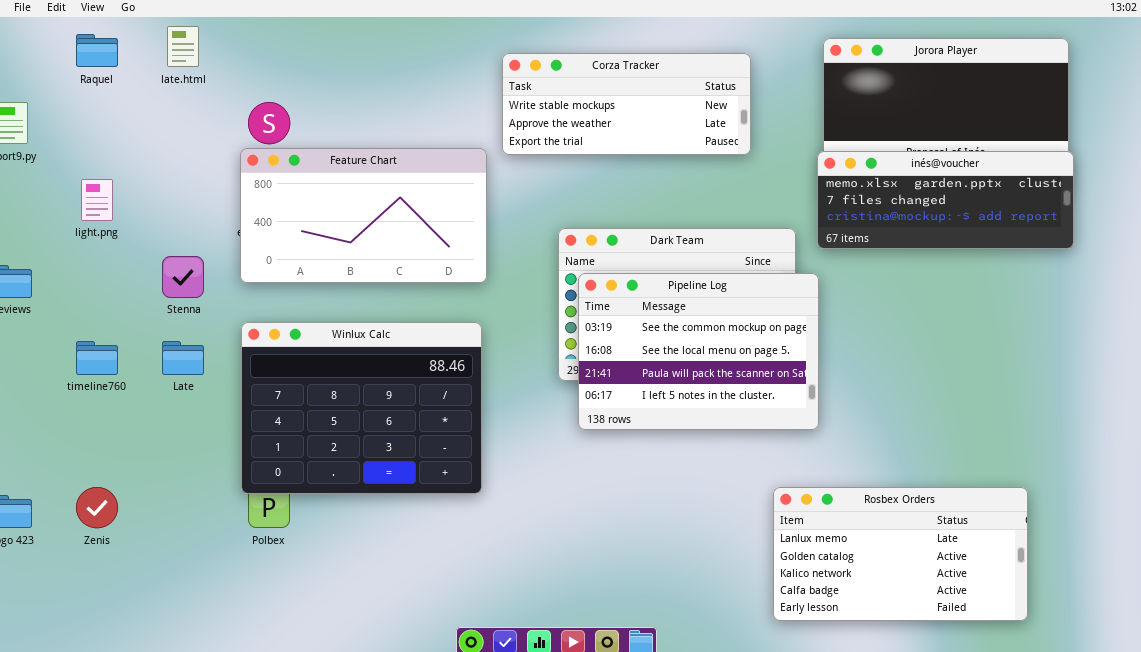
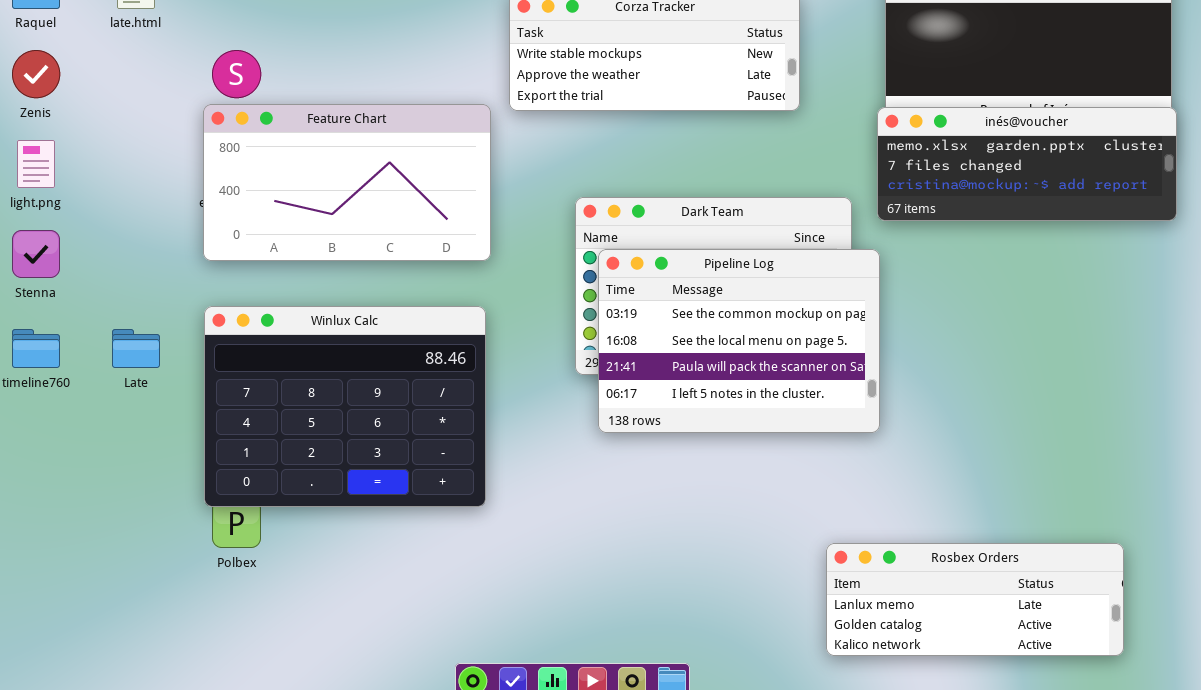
Stenna: [162,256,204,298] -> [12,230,60,278], moved
Zenis: [76,487,118,528] -> [12,50,60,98], moved
Rosbex Orders: [773,487,1028,621] -> [826,543,1124,656], resized

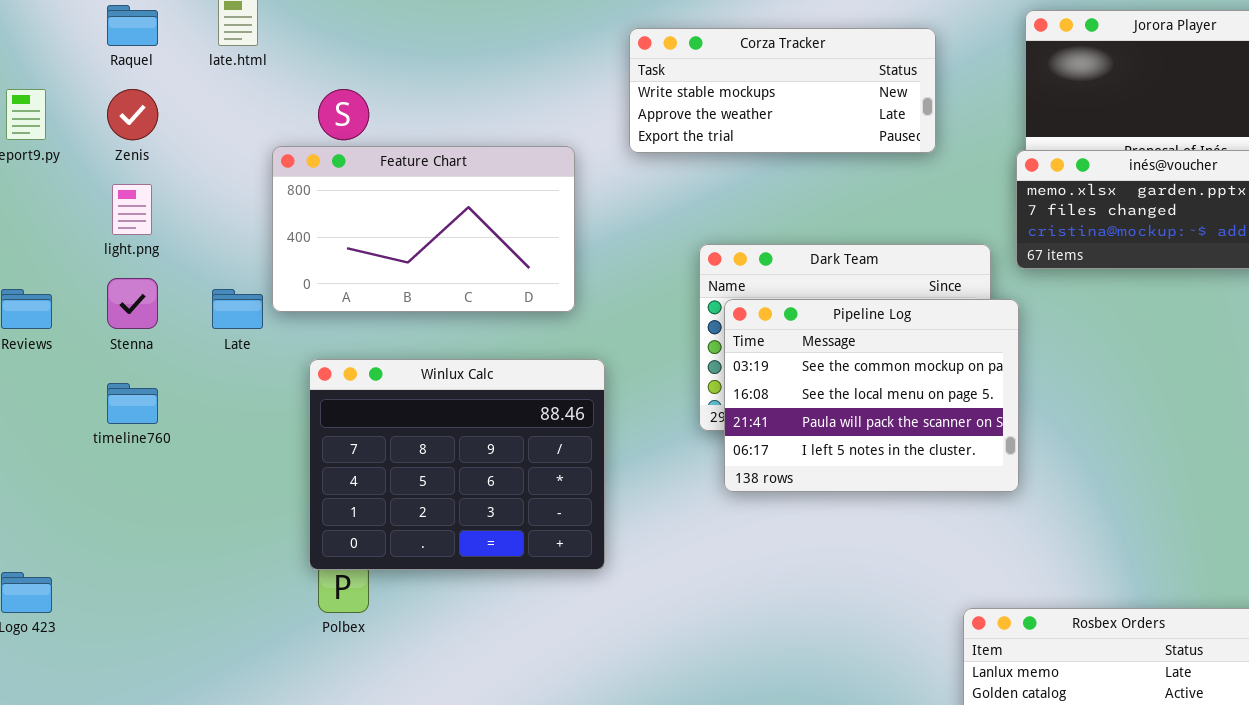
Feature Chart: [203,104,491,261] -> [272,146,575,312], moved
Late: [112,329,160,368] -> [212,289,263,329], moved

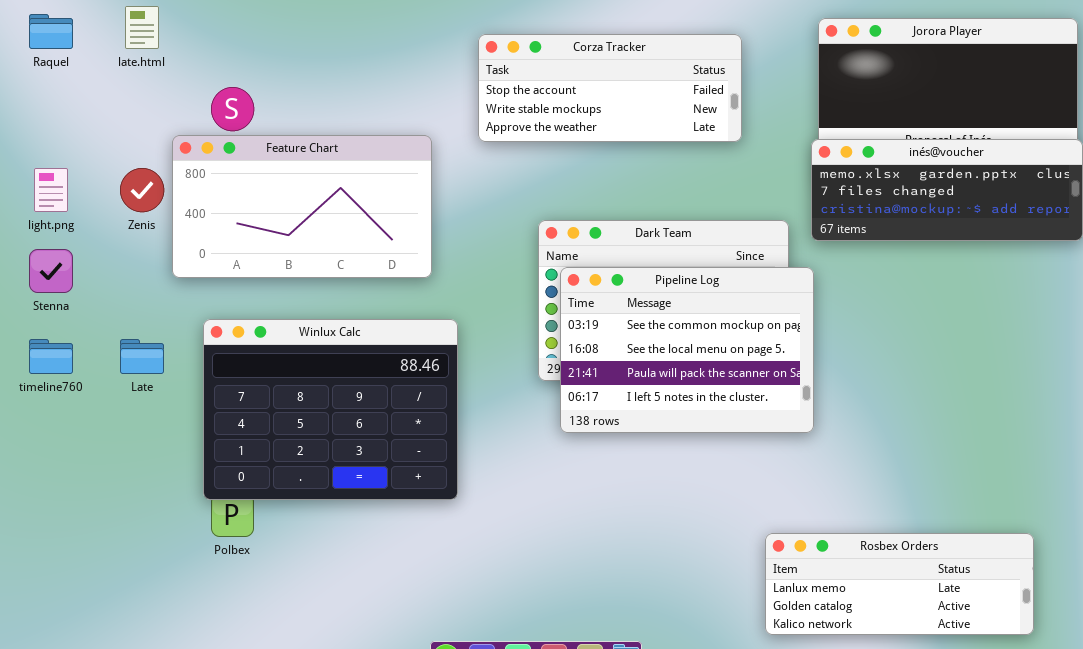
Corza Tracker: [629,28,936,153] -> [478,34,742,142], scrolled up 1 row
Zenis: [107,89,158,140] -> [120,168,164,212], moved
Late: [212,289,263,329] -> [120,339,164,374], moved

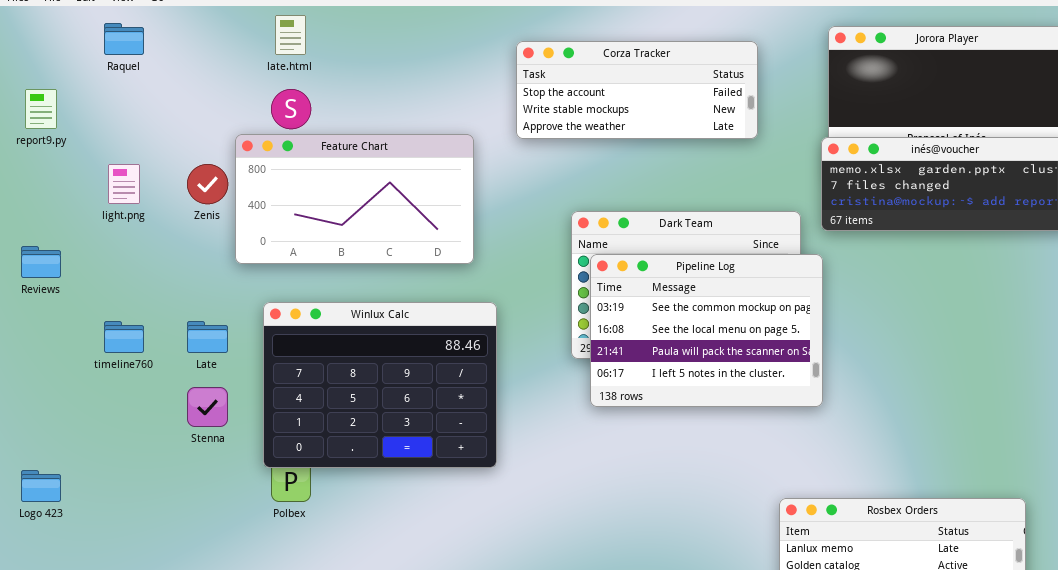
late.html: [125,6,159,49] -> [275,15,306,55], moved
Stenna: [29,249,73,293] -> [187,387,228,427], moved

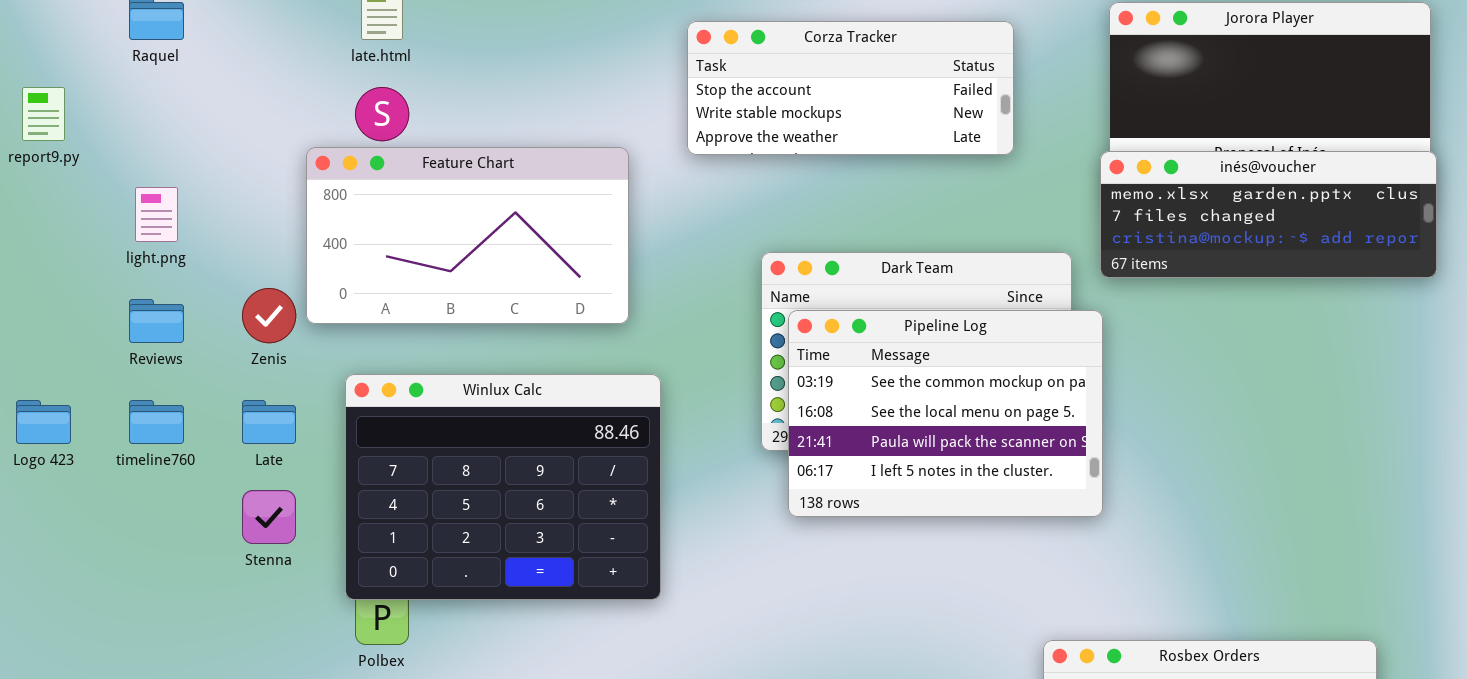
Zenis: [187,164,228,204] -> [242,288,296,343], moved
Reviews: [21,246,61,278] -> [129,299,184,343], moved
Logo 423: [21,470,61,502] -> [16,400,71,444], moved

